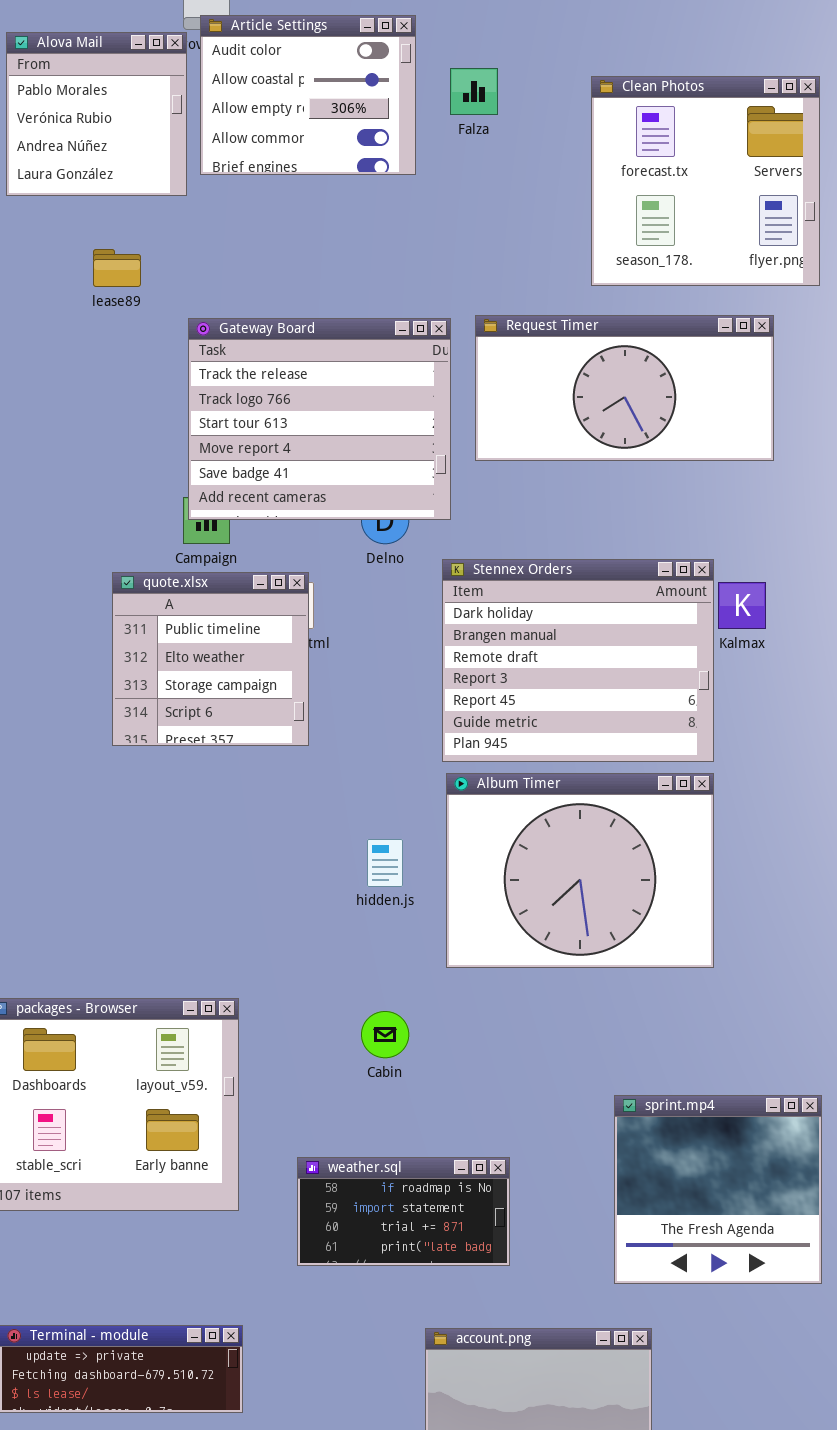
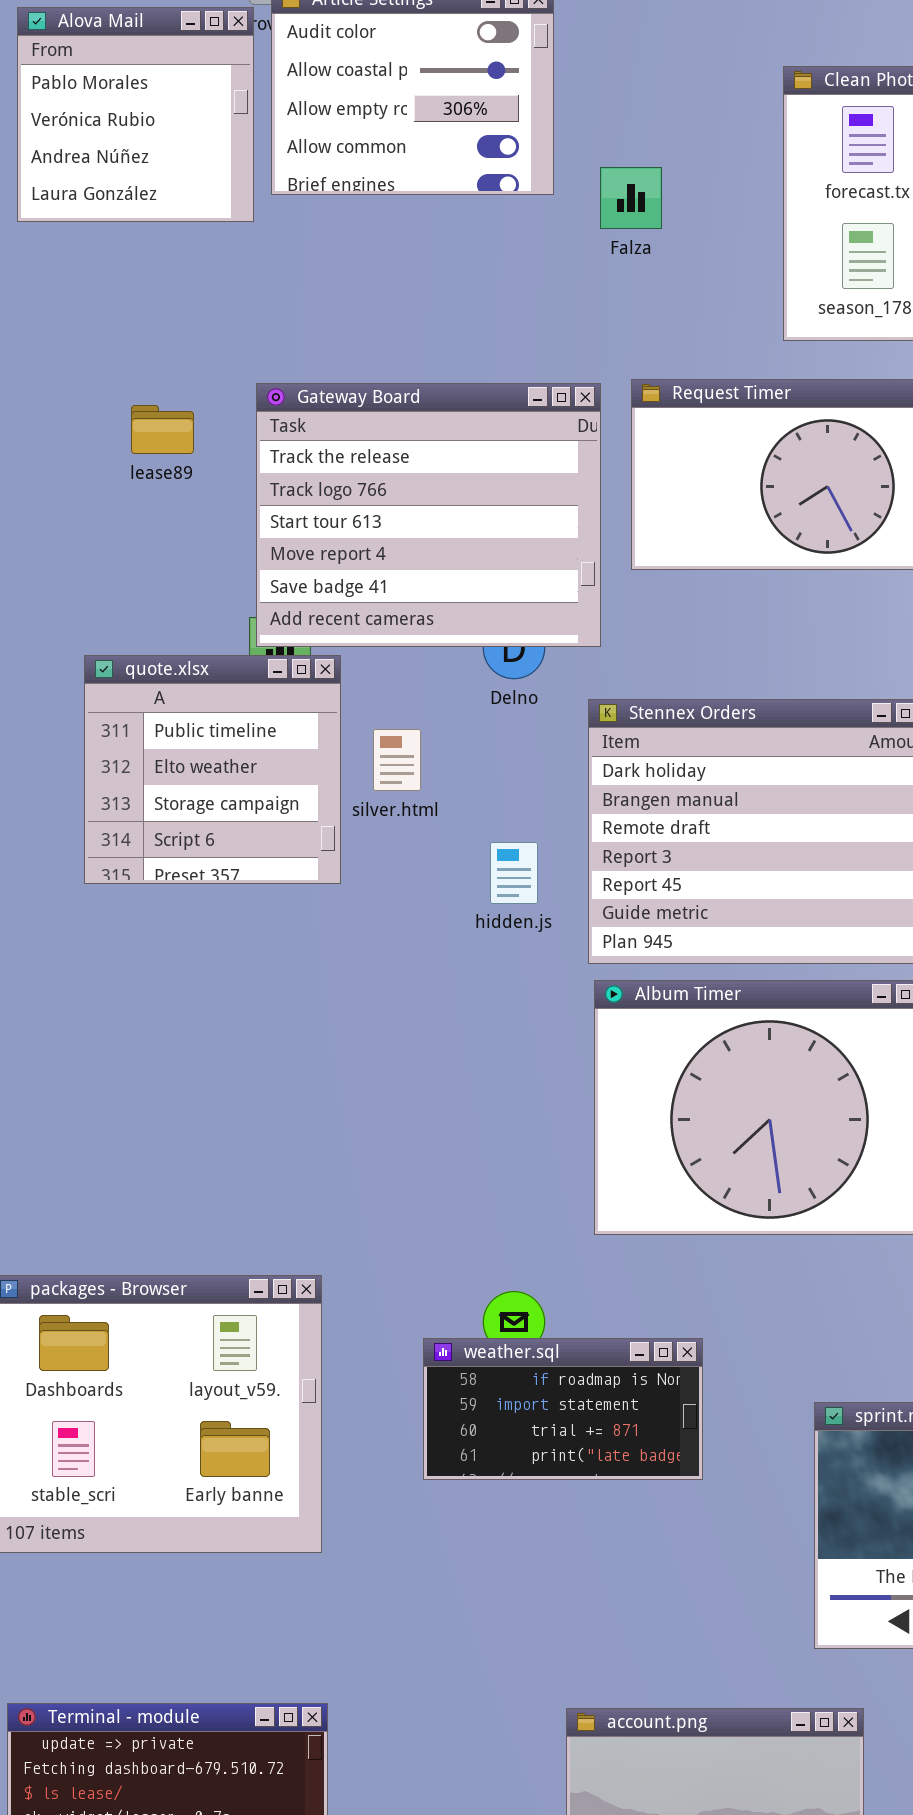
Falza: [450,68,498,115] -> [600,167,662,229], moved
lease89: [93,249,141,287] -> [131,405,194,454], moved
quote.xlsx: [112,572,309,746] -> [84,655,341,884], moved
hidden.js: [367,839,403,887] -> [490,842,538,904], moved
weather.sql: [297,1157,510,1266] -> [423,1338,703,1480], moved

